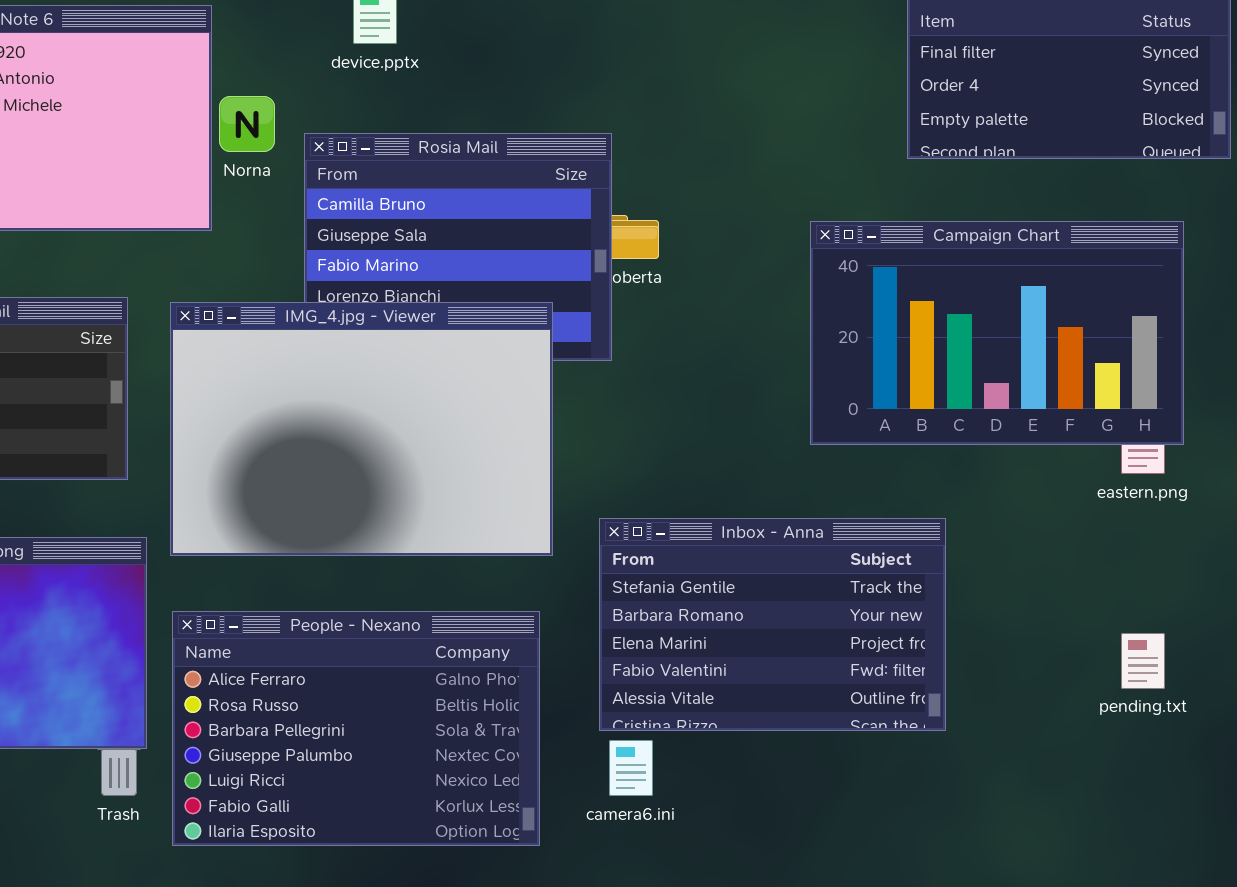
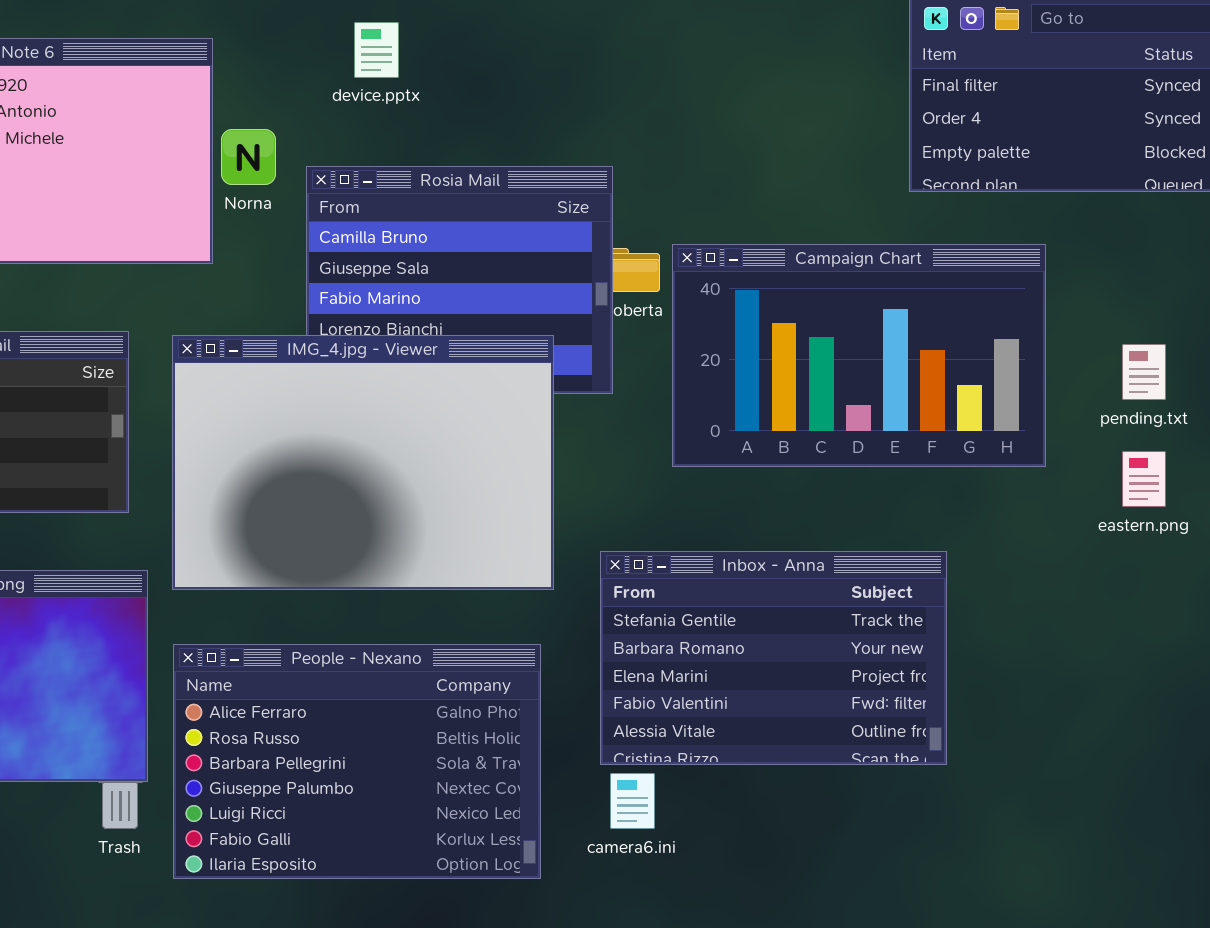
Campaign Chart: [810,221,1184,445] -> [672,244,1046,467], moved
pending.txt: [1121,633,1165,689] -> [1122,344,1166,400], moved

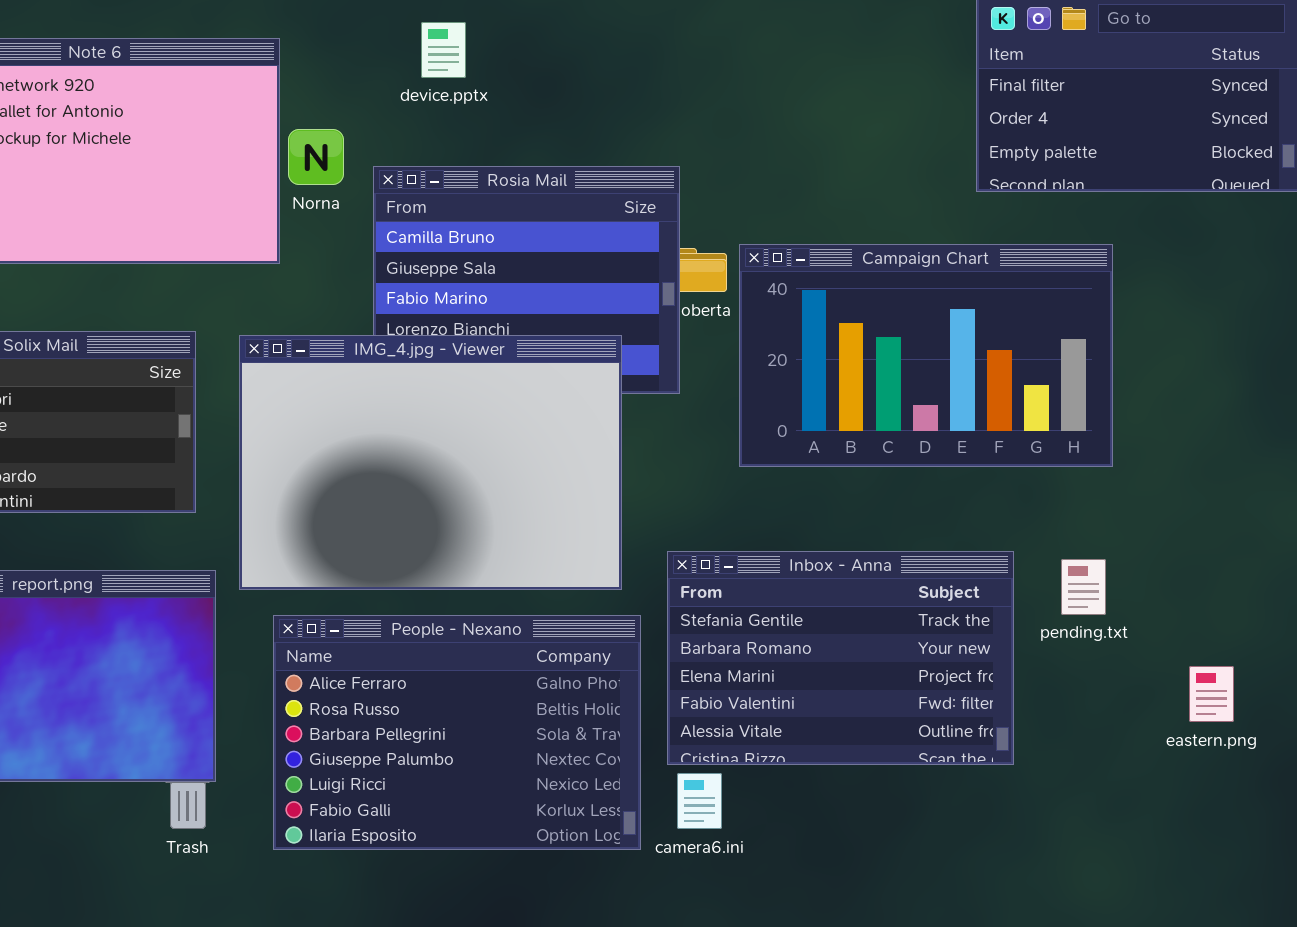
pending.txt: [1122,344,1166,400] -> [1061,559,1106,615], moved
eastern.png: [1122,451,1166,507] -> [1189,666,1234,722], moved
People - Nexano: [173,644,541,879] -> [273,615,641,850], moved

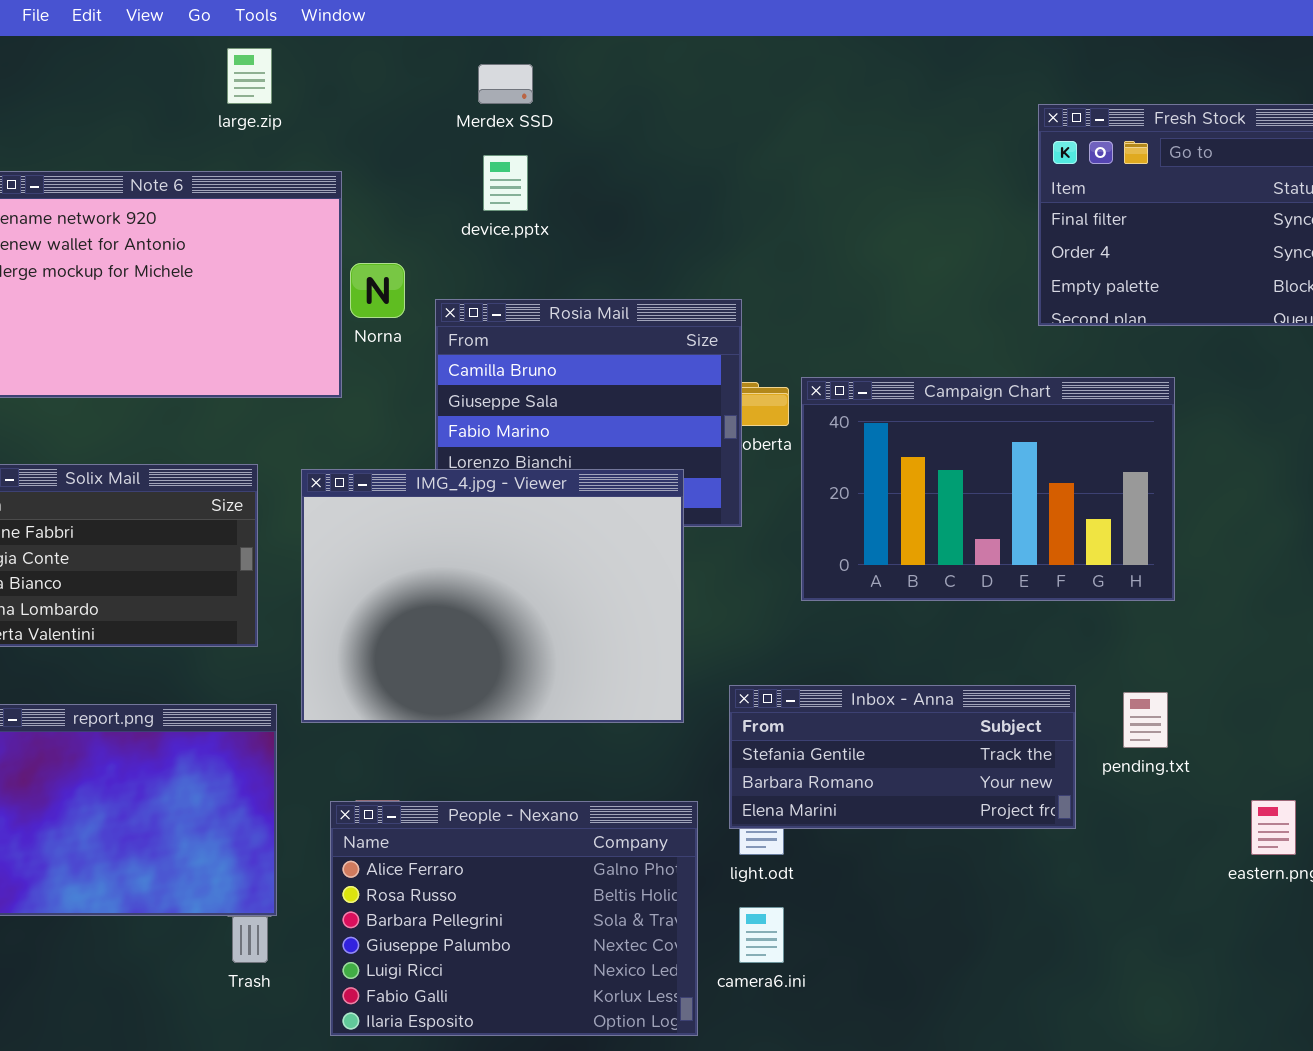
Inbox - Anna: [667,551,1014,765] -> [729,685,1076,829], resized
People - Nexano: [273,615,641,850] -> [330,801,698,1036], moved

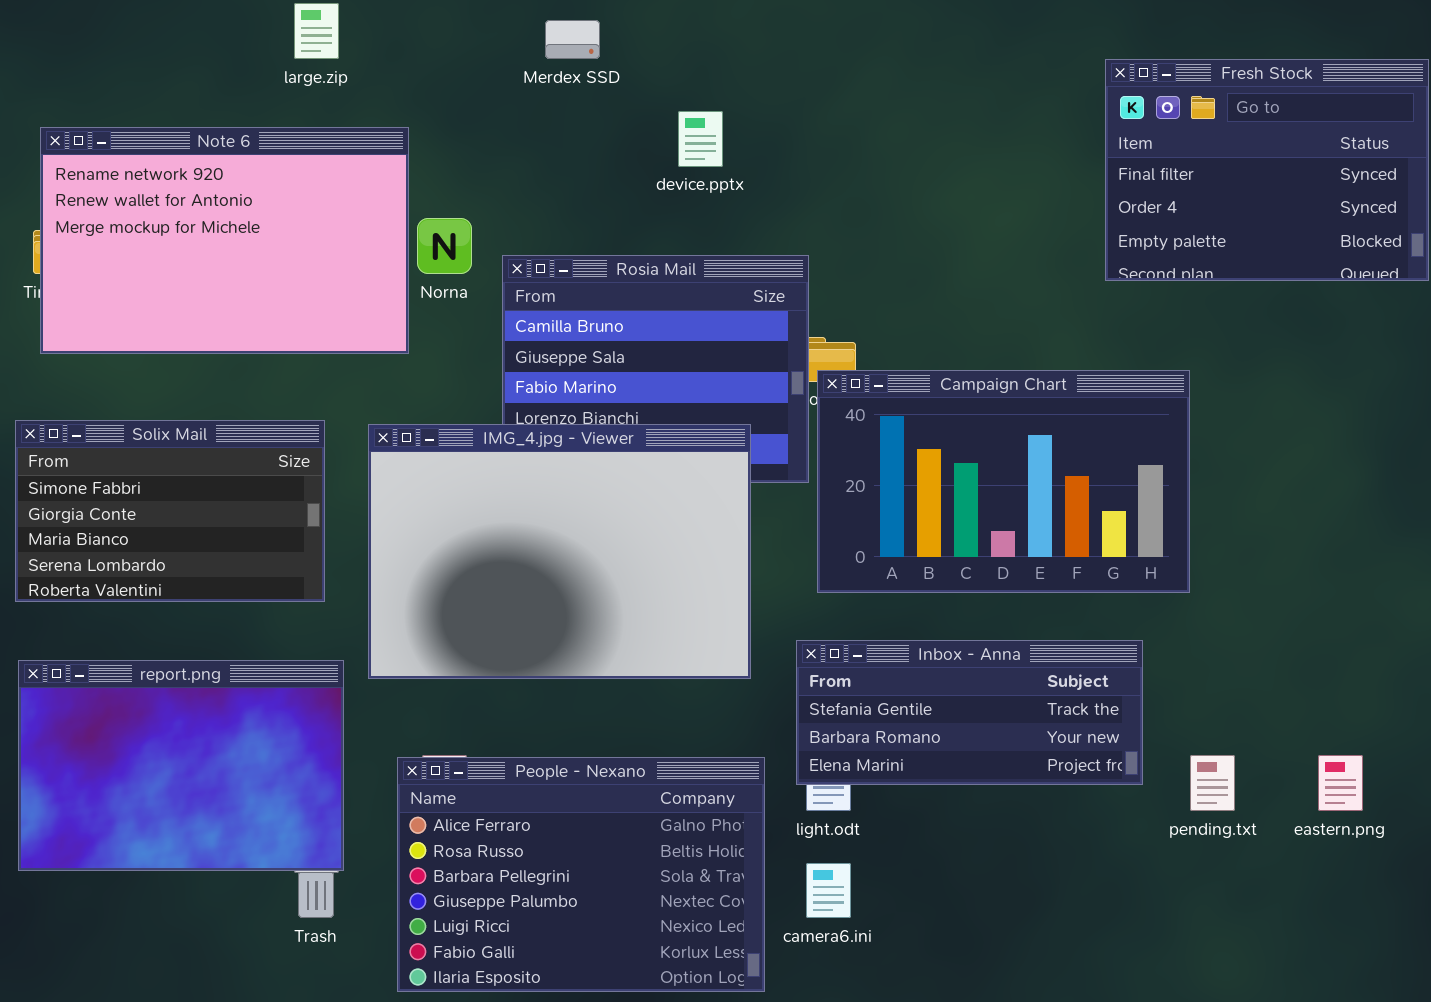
device.pptx: [483,155,528,211] -> [678,111,723,167], moved
Campaign Chart: [801,377,1175,601] -> [817,370,1190,593], moved
pending.txt: [1123,692,1168,748] -> [1190,755,1235,811], moved

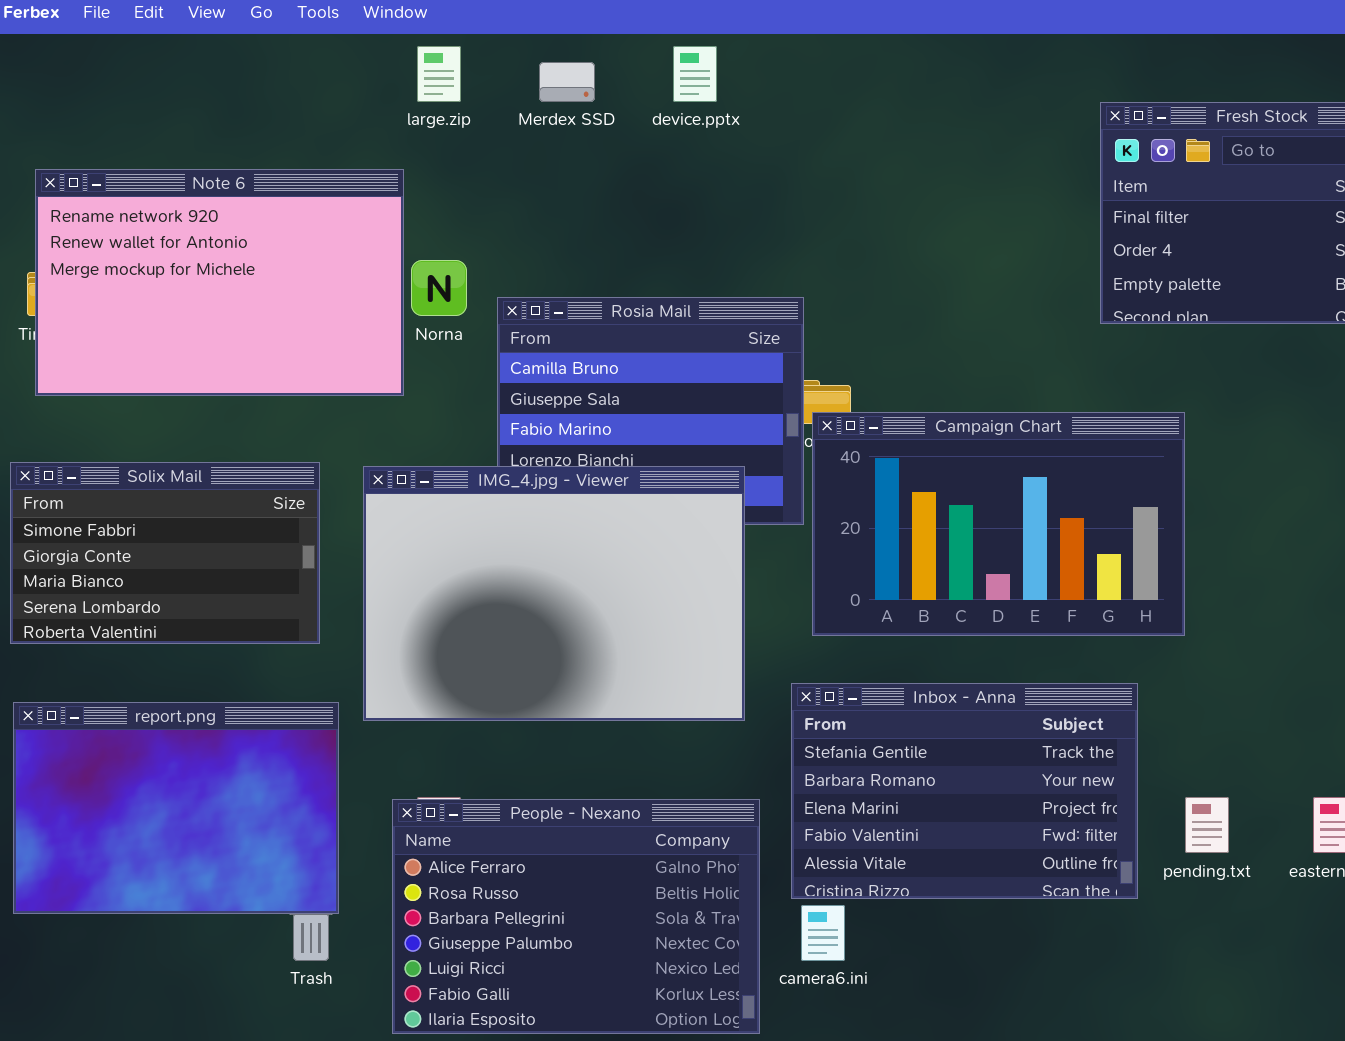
large.zip: [294,3,339,59] -> [417,46,461,102], moved
device.pptx: [678,111,723,167] -> [673,46,717,102], moved
Inbox - Anna: [796,640,1143,785] -> [791,683,1138,899], resized

